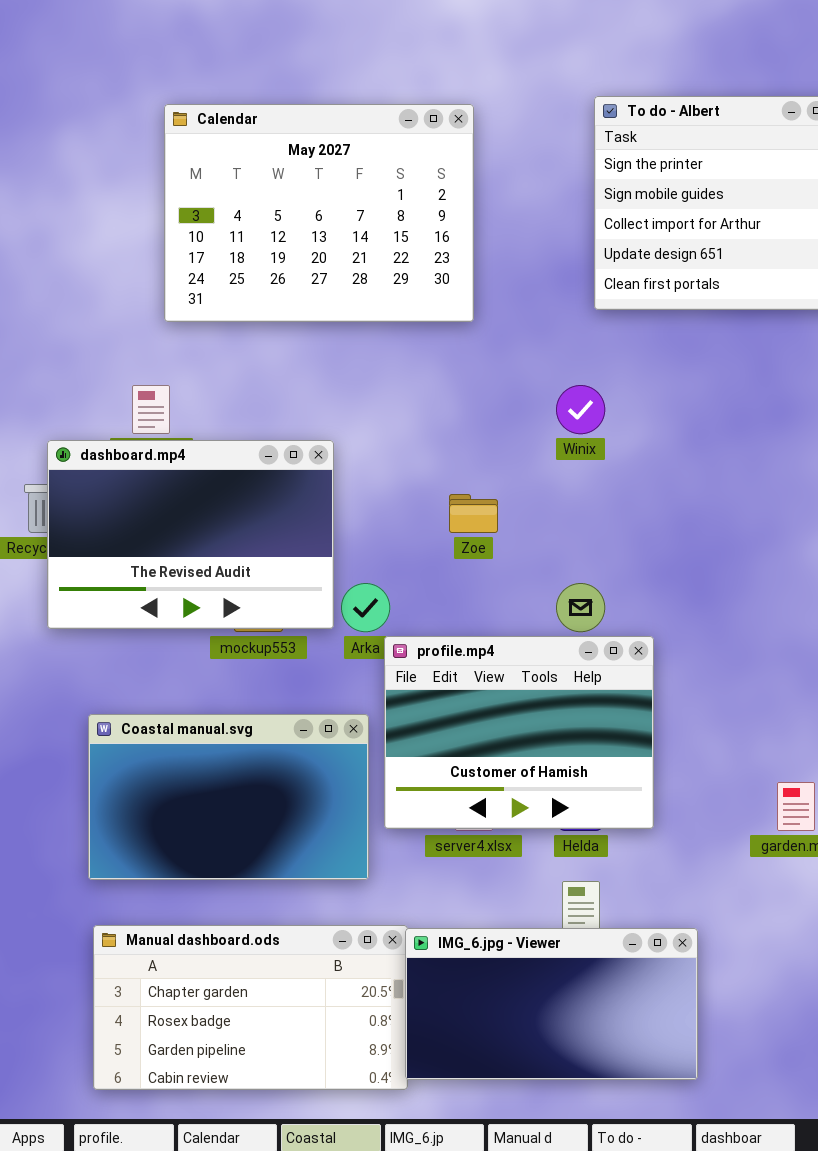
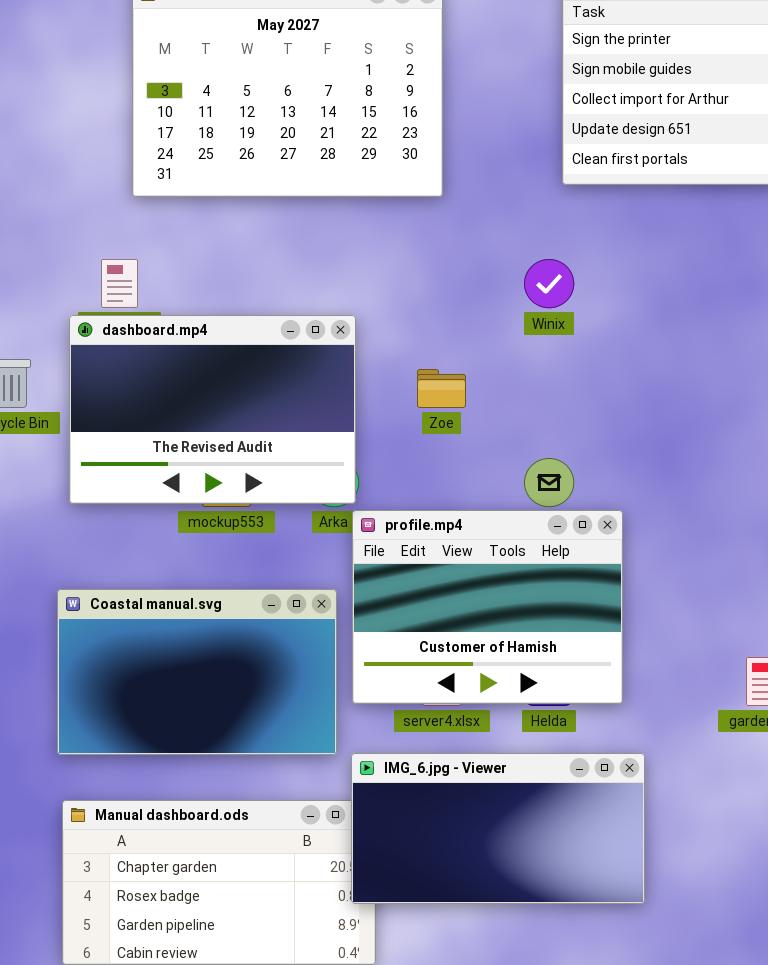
dashboard.mp4: [47,440,334,629] -> [69,315,356,504], moved
IMG_6.jpg - Viewer: [405,928,698,1080] -> [351,753,645,904], moved

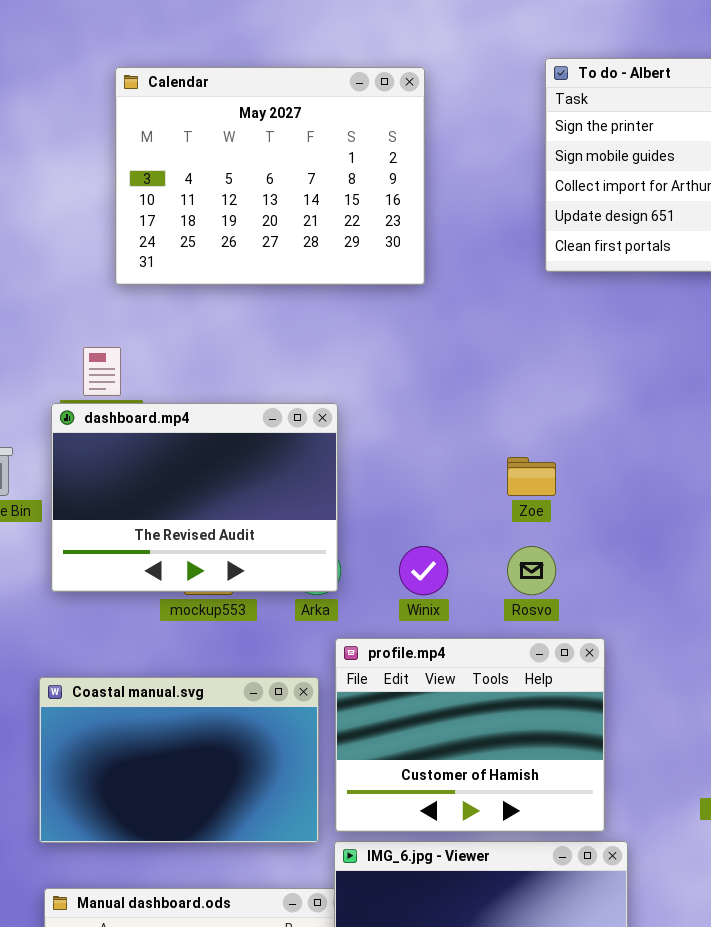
Winix: [524,259,574,308] -> [399,546,448,595], moved
Zoe: [417,369,466,408] -> [507,457,556,496], moved
profile.mp4: [352,510,623,704] -> [335,638,605,832], moved

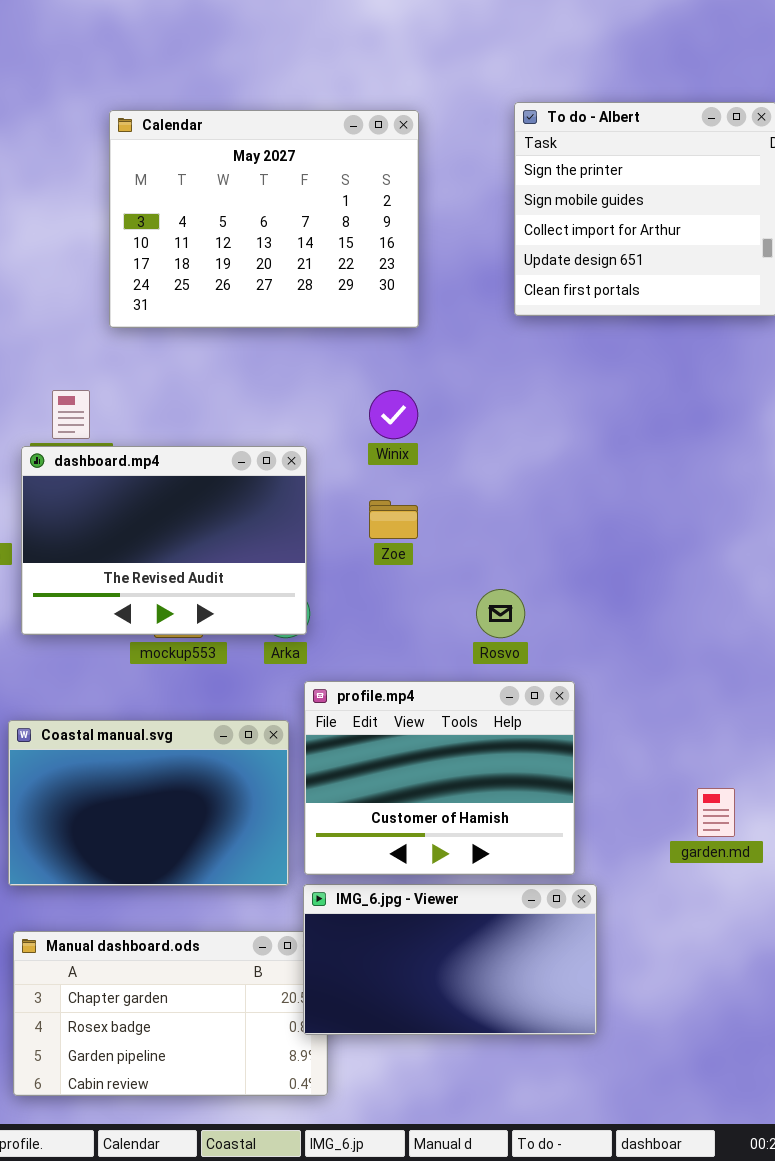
Calendar: [115,67,425,285] -> [109,110,419,328], moved
Zoe: [507,457,556,496] -> [369,500,418,539], moved
Winix: [399,546,448,595] -> [369,390,418,439], moved

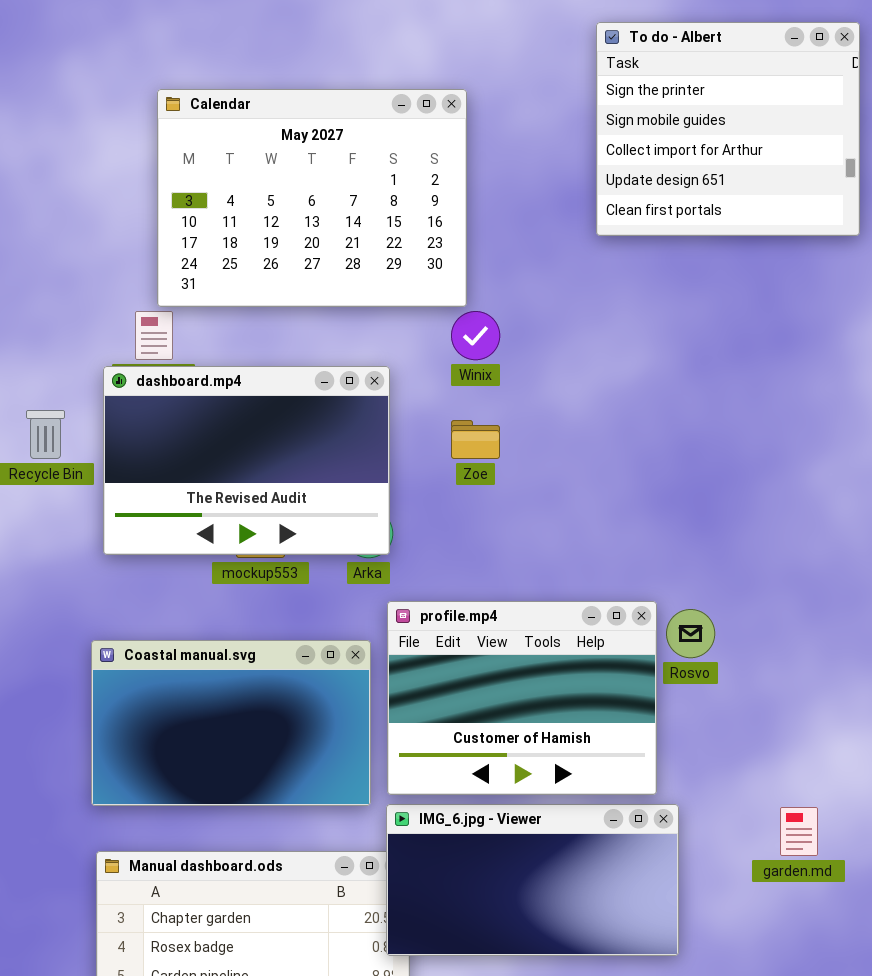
Calendar: [109,110,419,328] -> [157,89,467,307], moved
Rosvo: [476,589,525,638] -> [666,609,715,658], moved
garden.md: [697,788,735,837] -> [780,807,818,856], moved

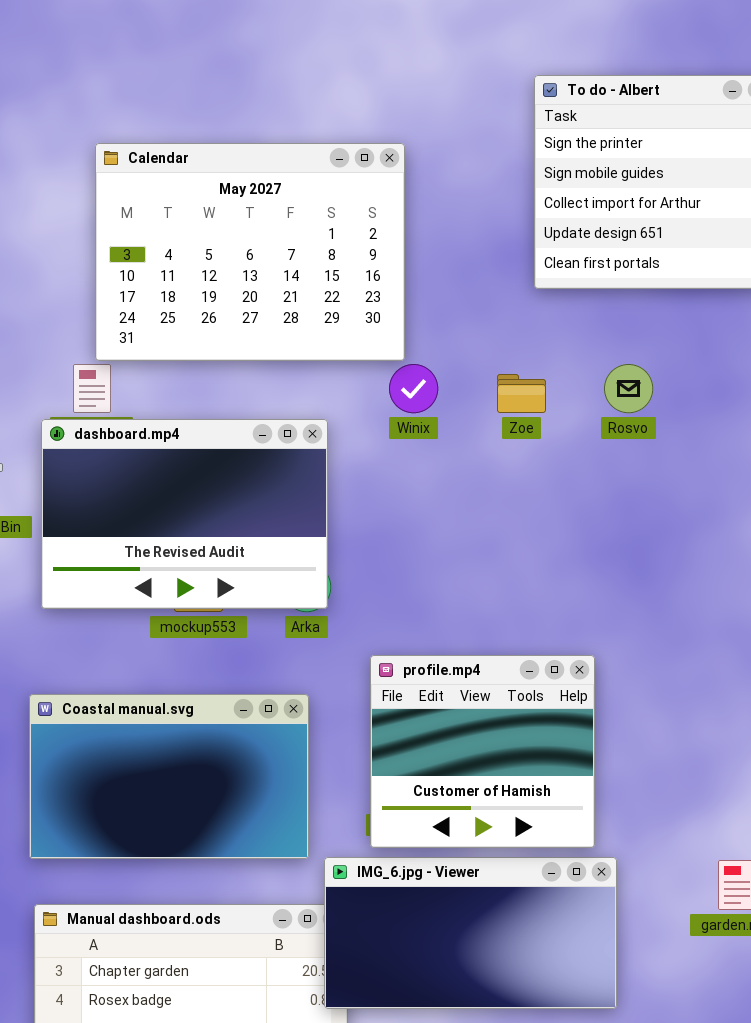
Zoe: [451,420,500,459] -> [497,374,546,413], moved
profile.mp4: [387,601,657,795] -> [370,655,595,848], resized
Rosvo: [666,609,715,658] -> [604,364,653,413], moved

